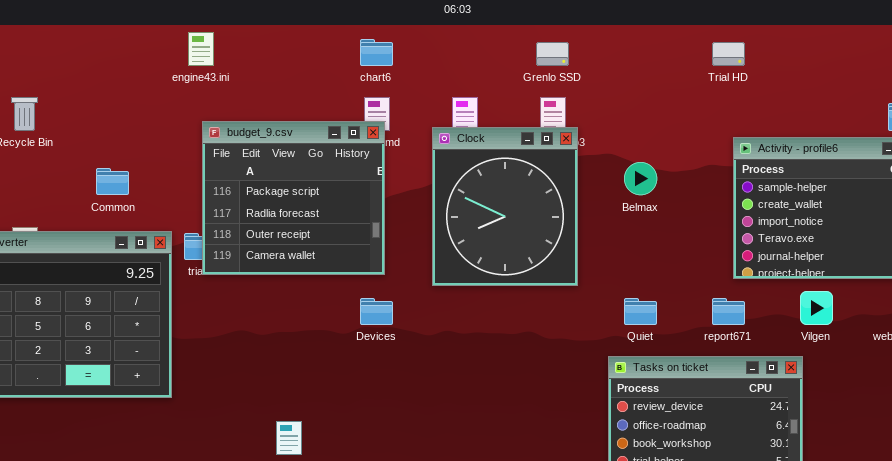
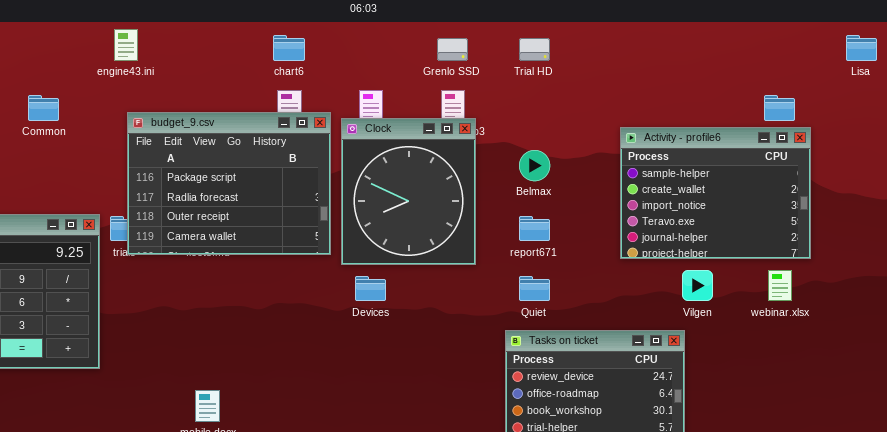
Trial HD: [712,42,745,66] -> [519,38,550,61], moved
budget_9.csv: [202,121,385,275] -> [127,112,331,255], resized
Common: [96,168,129,195] -> [28,95,59,121], moved
Devices: [360,298,393,325] -> [355,276,386,301], moved
report671: [712,298,745,325] -> [519,216,550,241], moved

